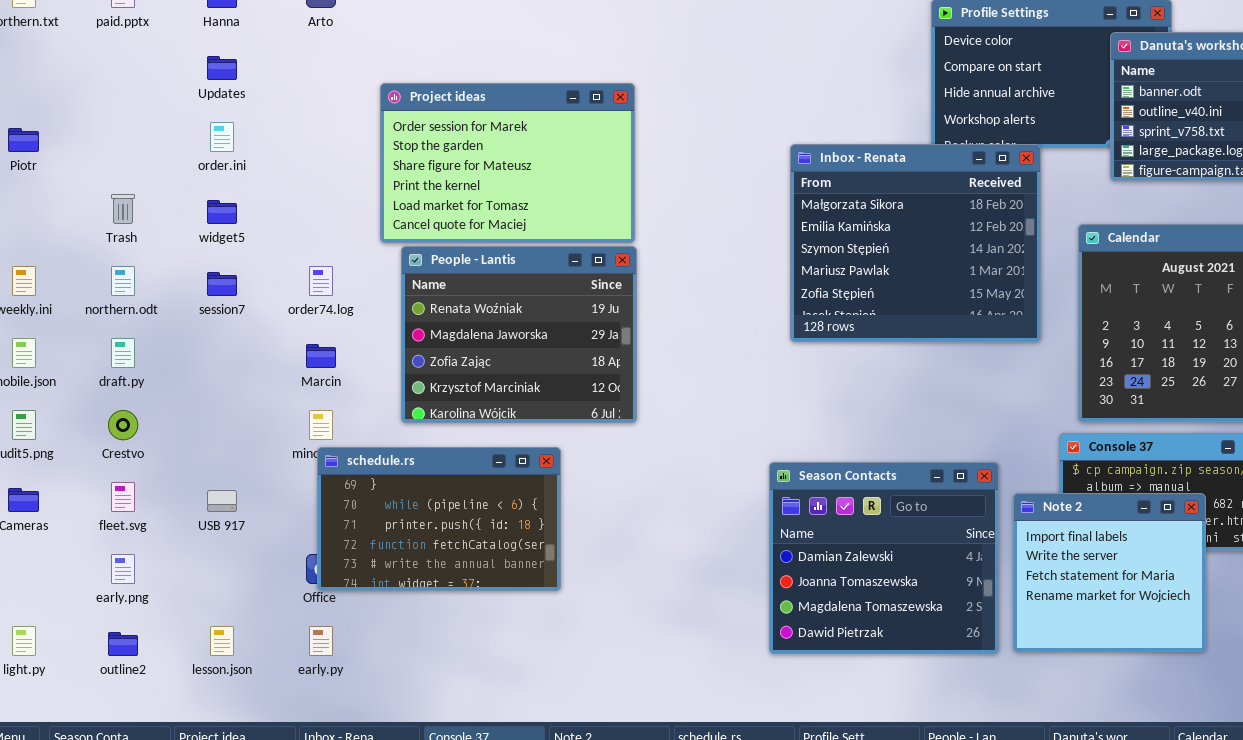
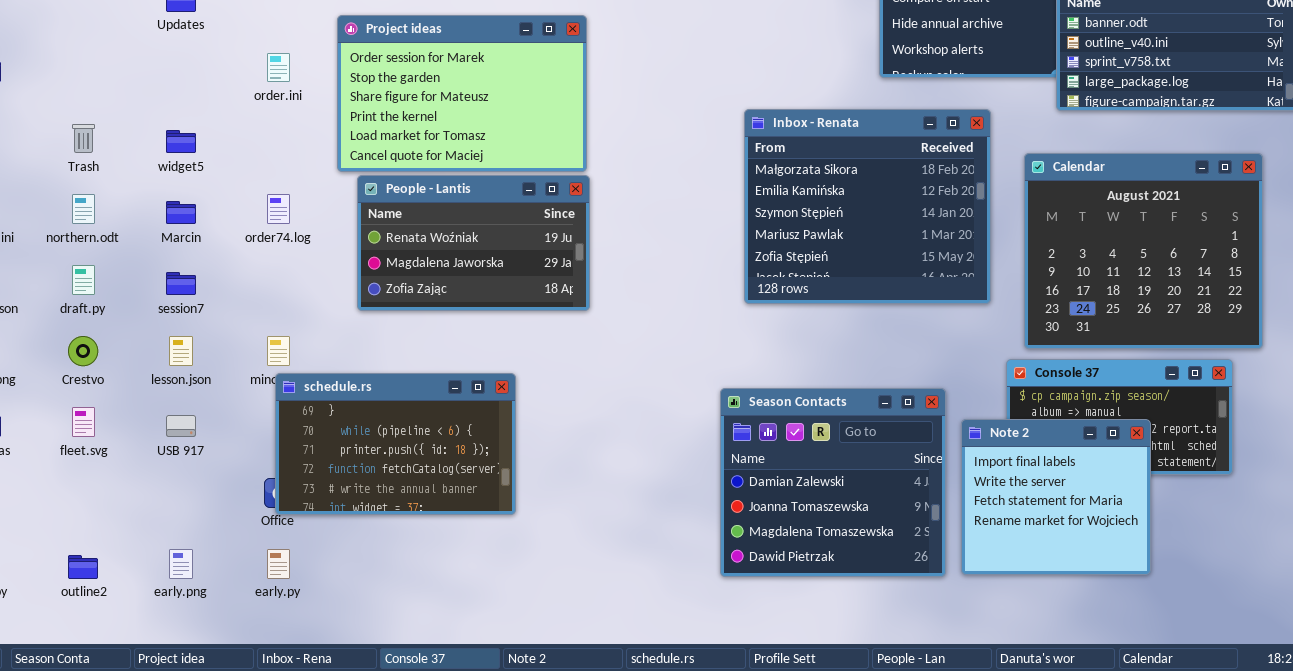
order.ini: [210,122,234,152] -> [267,53,290,82], moved
Inbox - Renata: [790,144,1041,342] -> [744,109,991,304], moved
People - Lantis: [401,246,637,423] -> [357,175,590,311], resized
session7: [207,272,237,296] -> [166,272,196,295], moved
Marcin: [306,344,336,368] -> [166,201,196,224], moved
early.png: [111,554,135,584] -> [169,549,193,579], moved
lesson.json: [210,626,234,656] -> [169,336,193,366], moved

